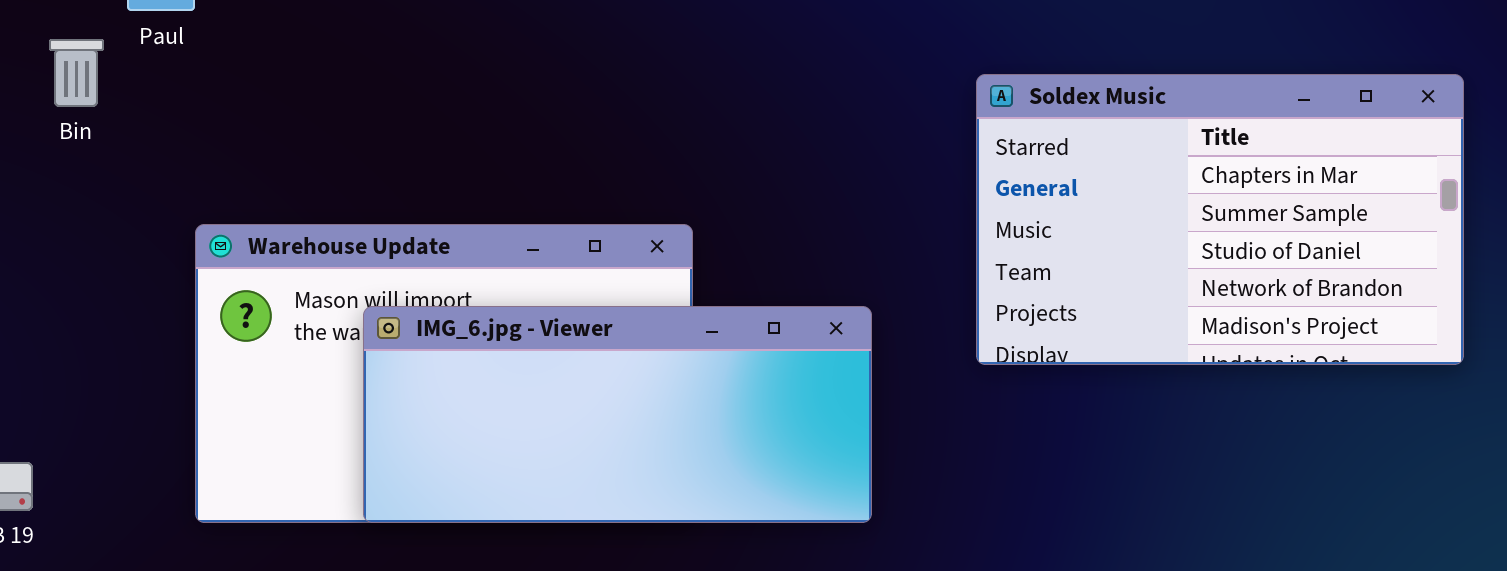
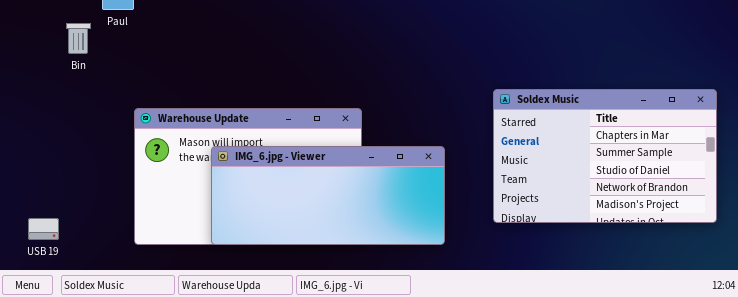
Soldex Music: [976,74,1464,365] -> [493,89,717,223], moved

